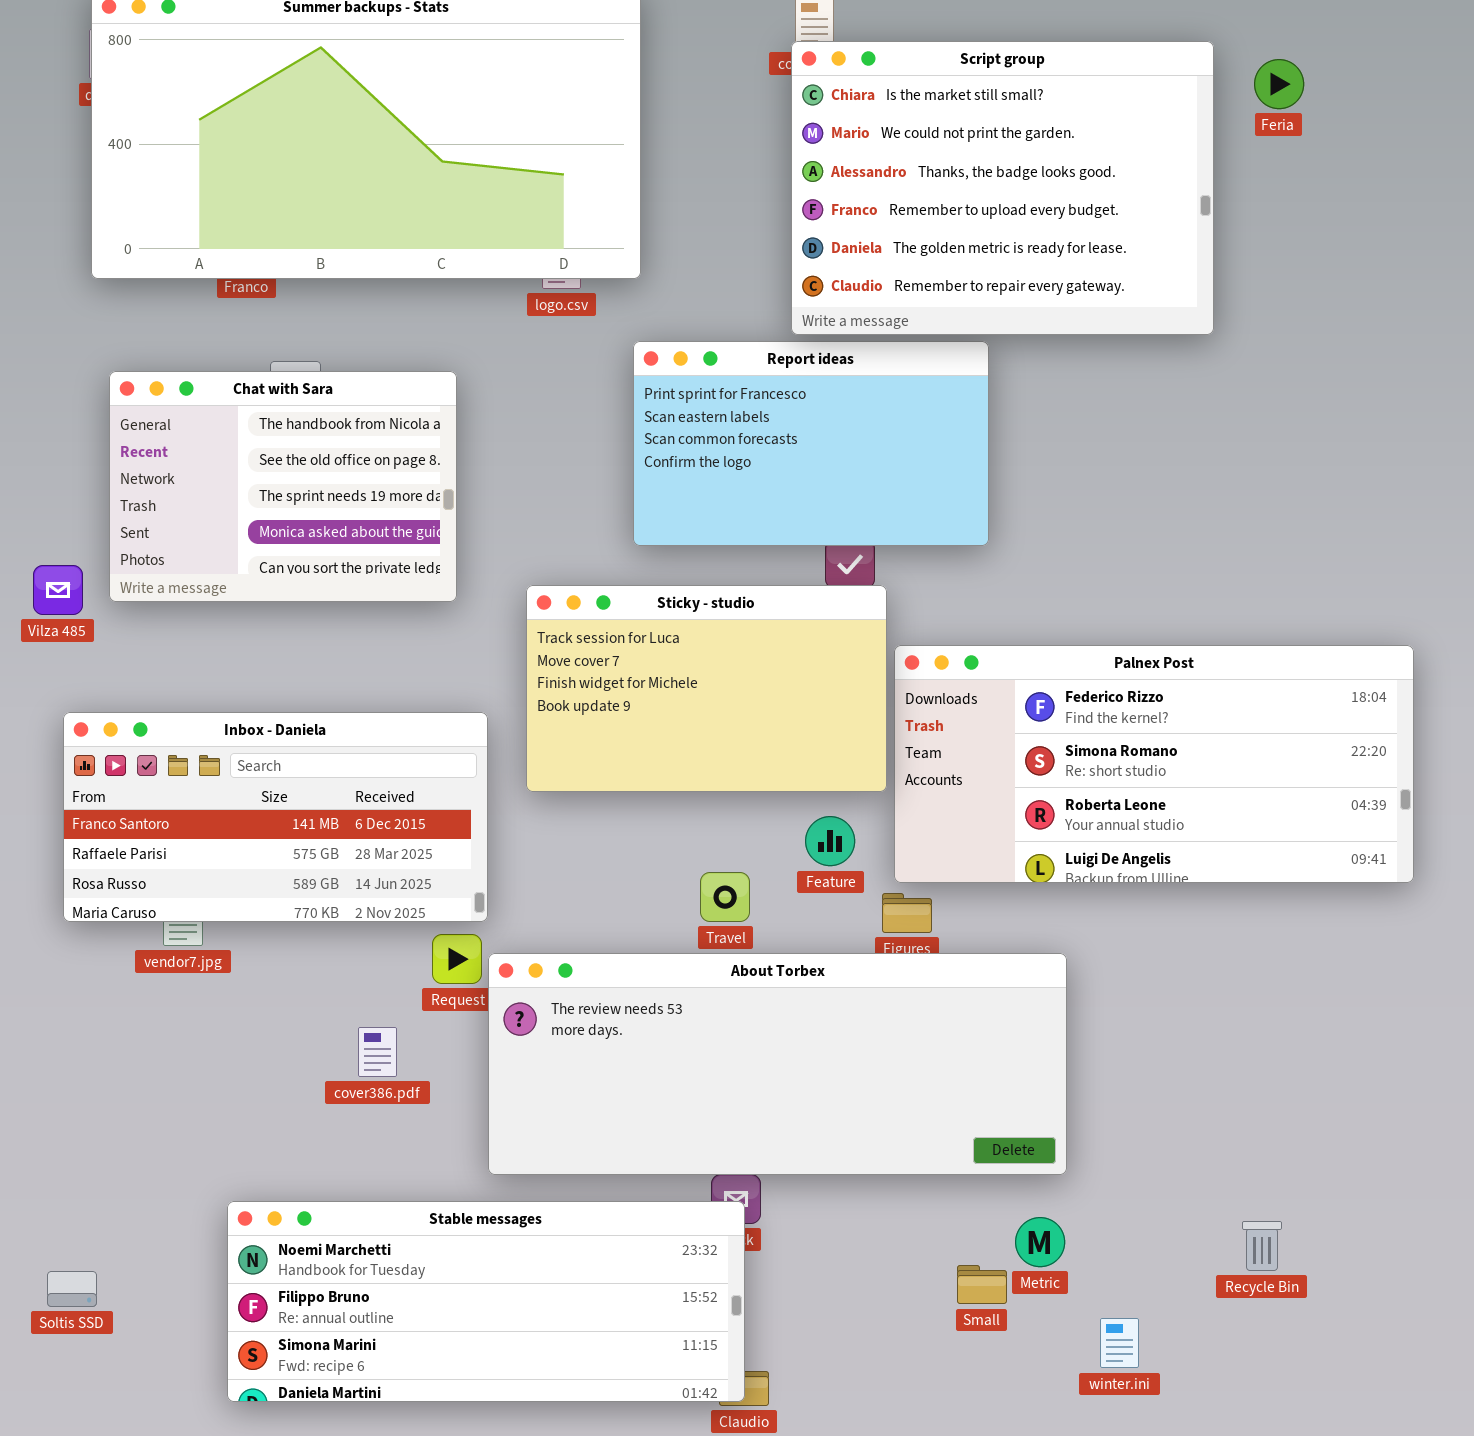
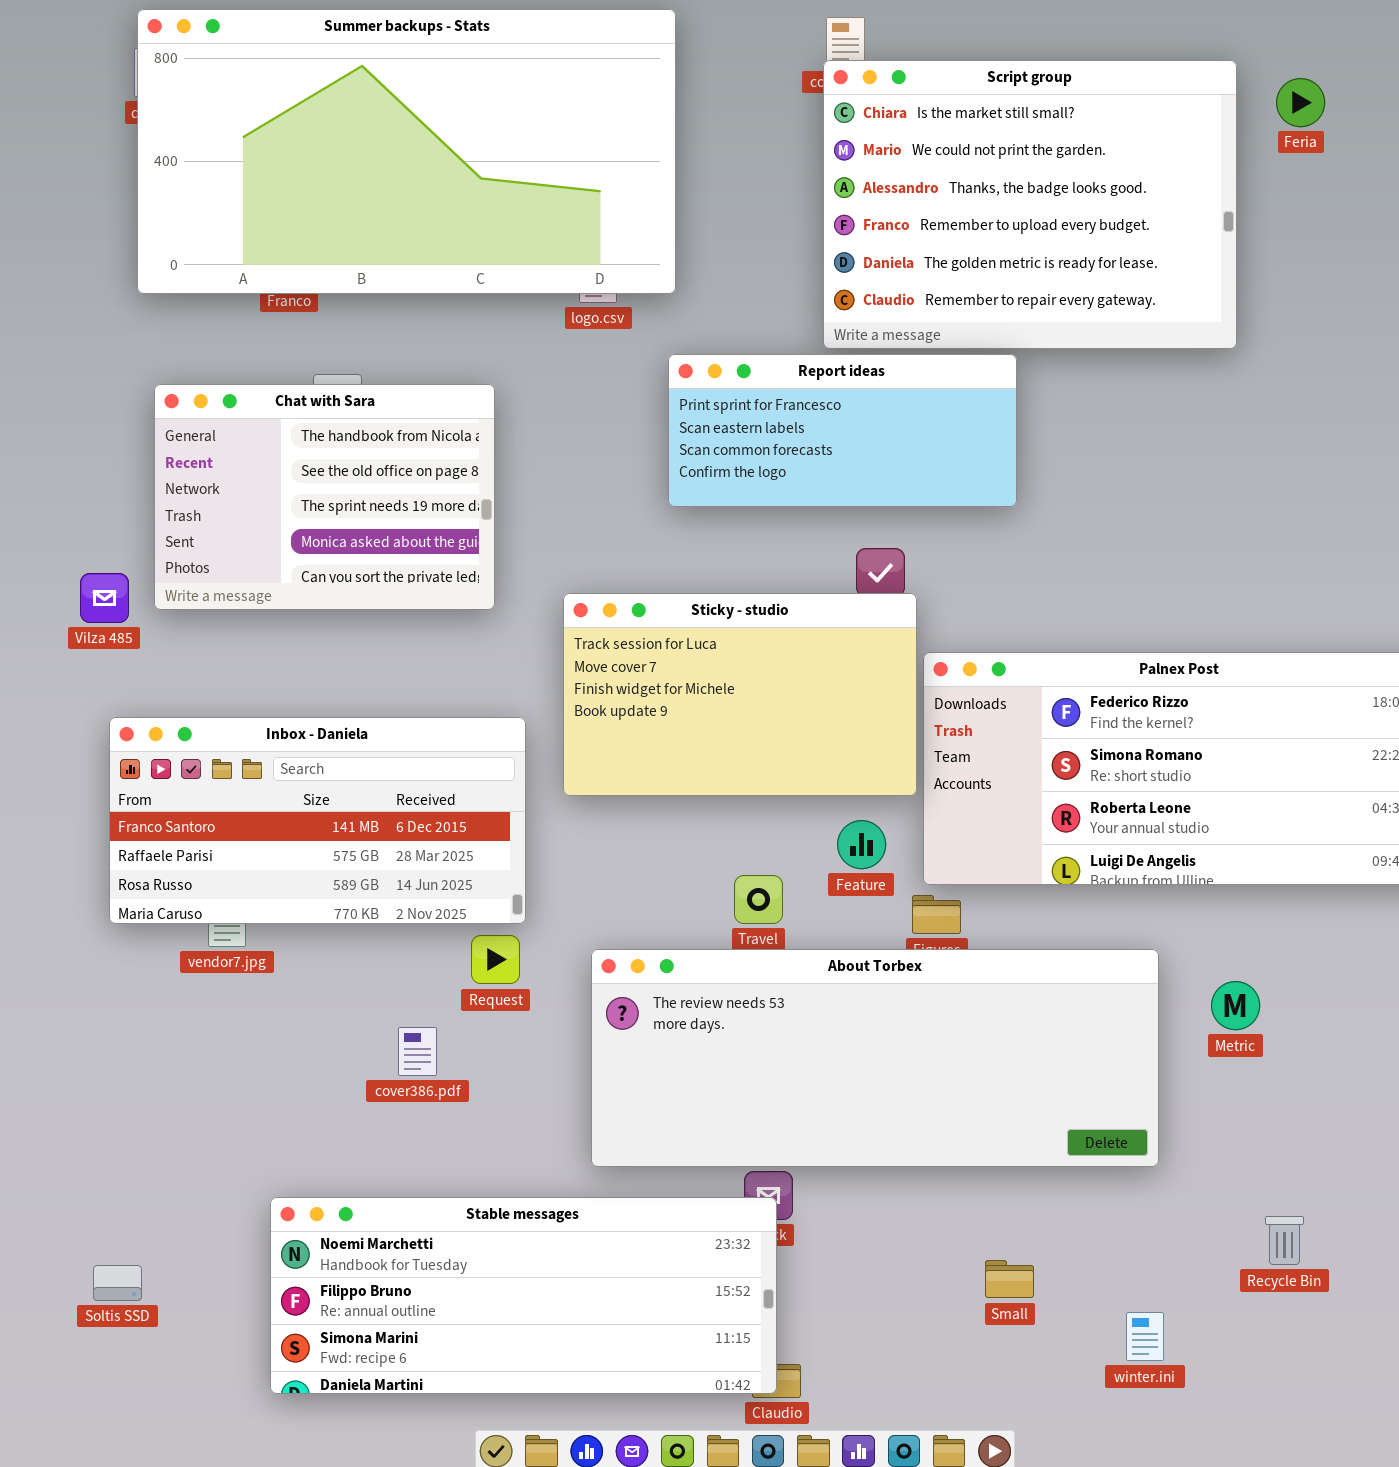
Report ideas: [633,341,989,546] -> [668,354,1017,507], resized
About Torbex: [488,953,1067,1175] -> [591,949,1159,1167], moved
Metric: [1015,1217,1065,1267] -> [1211,981,1260,1030], moved

